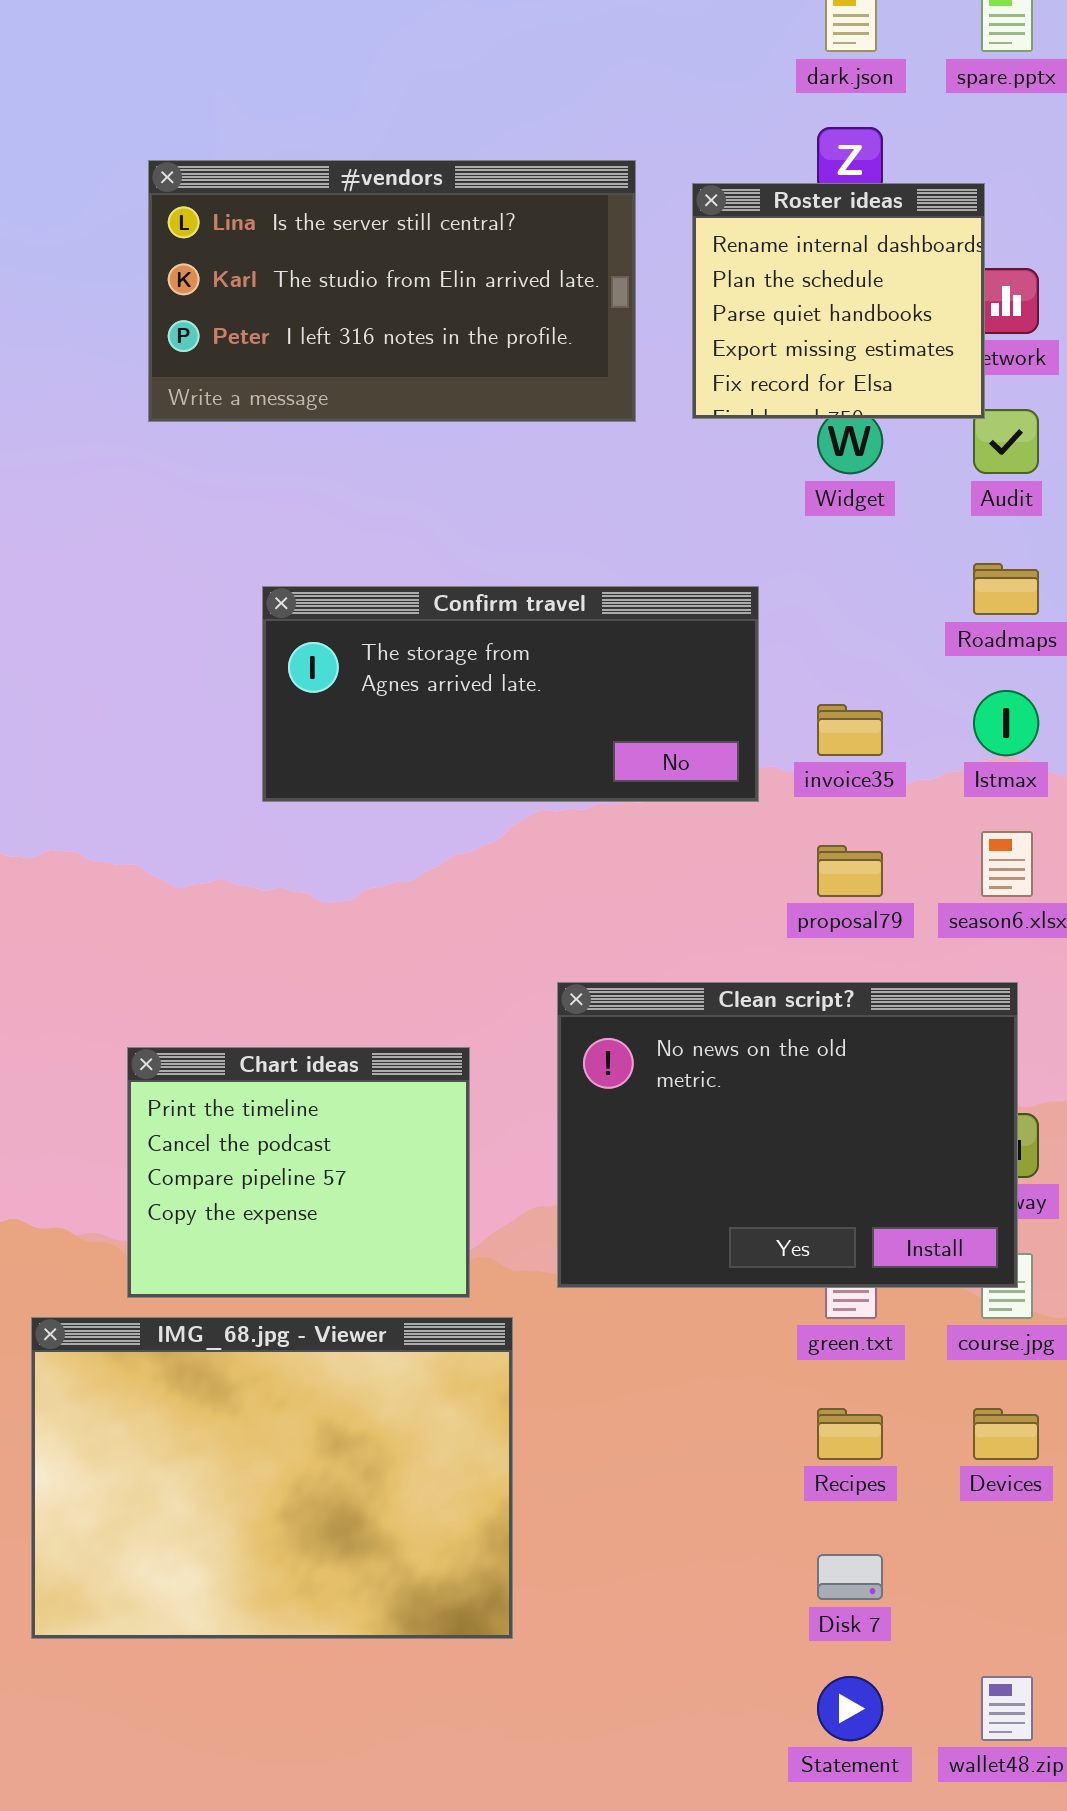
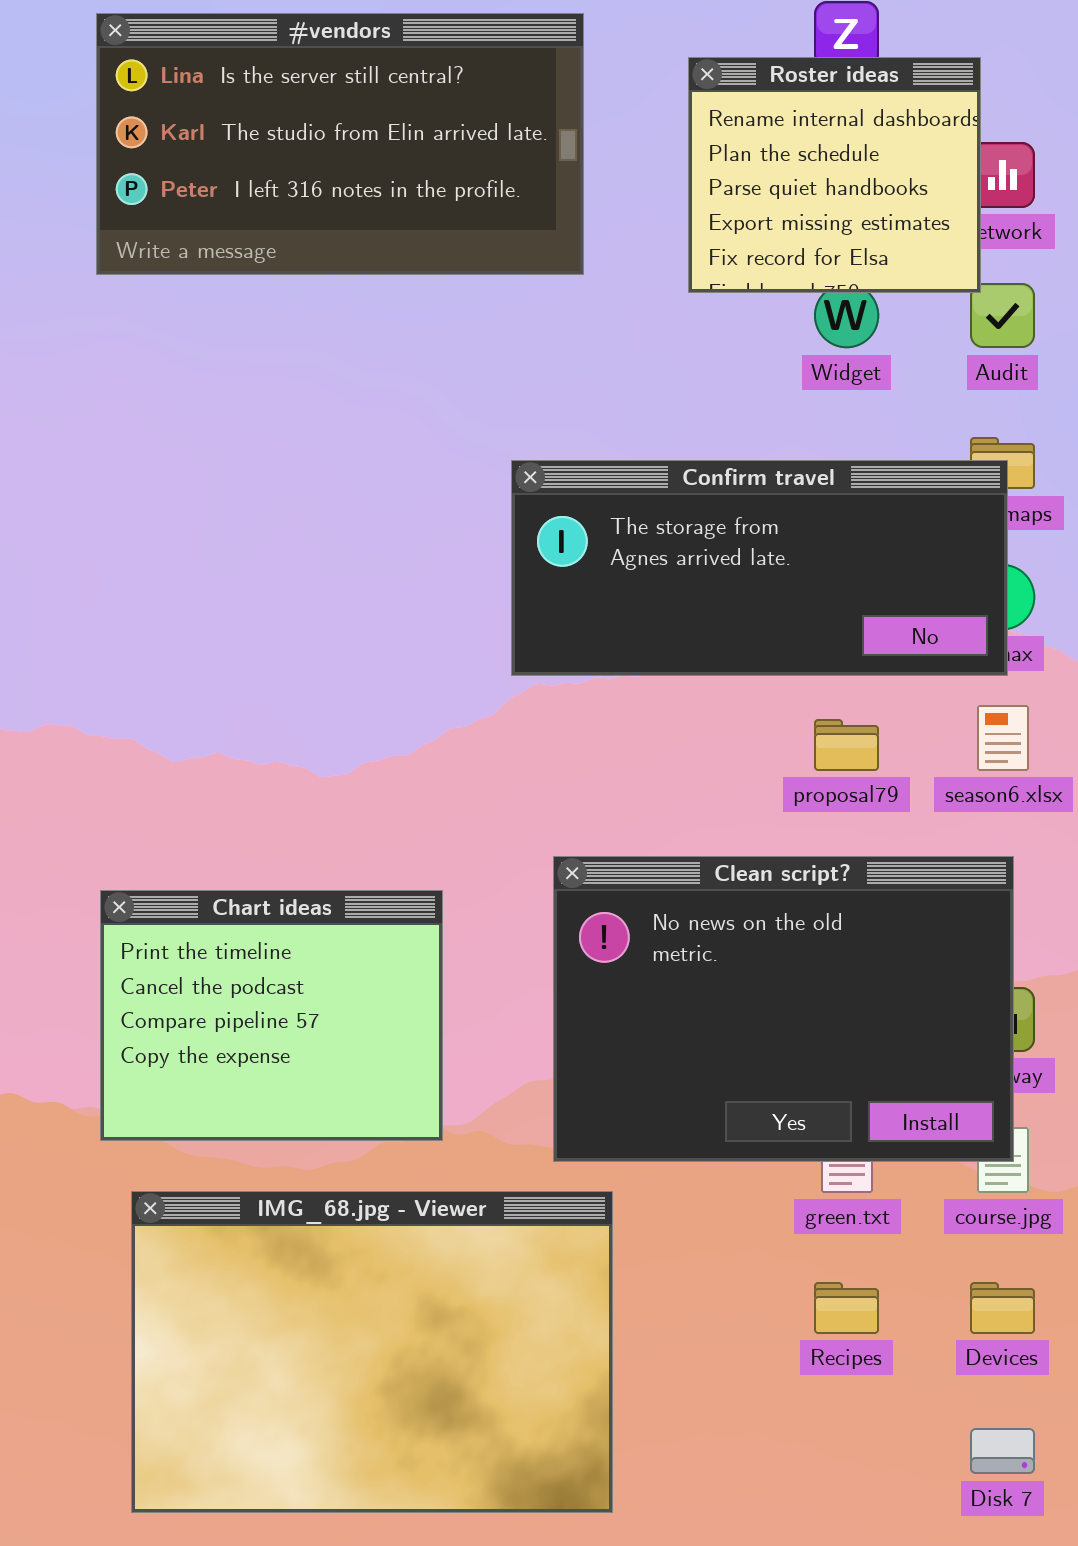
#vendors: [148,160,636,422] -> [96,13,584,275], moved
Confirm travel: [262,586,759,802] -> [511,460,1008,676], moved
Chart ideas: [127,1047,470,1298] -> [100,890,443,1141], moved
IMG_68.jpg - Viewer: [31,1317,513,1639] -> [131,1191,613,1513], moved
Disk 7: [817,1554,883,1600] -> [970,1428,1035,1474], moved

